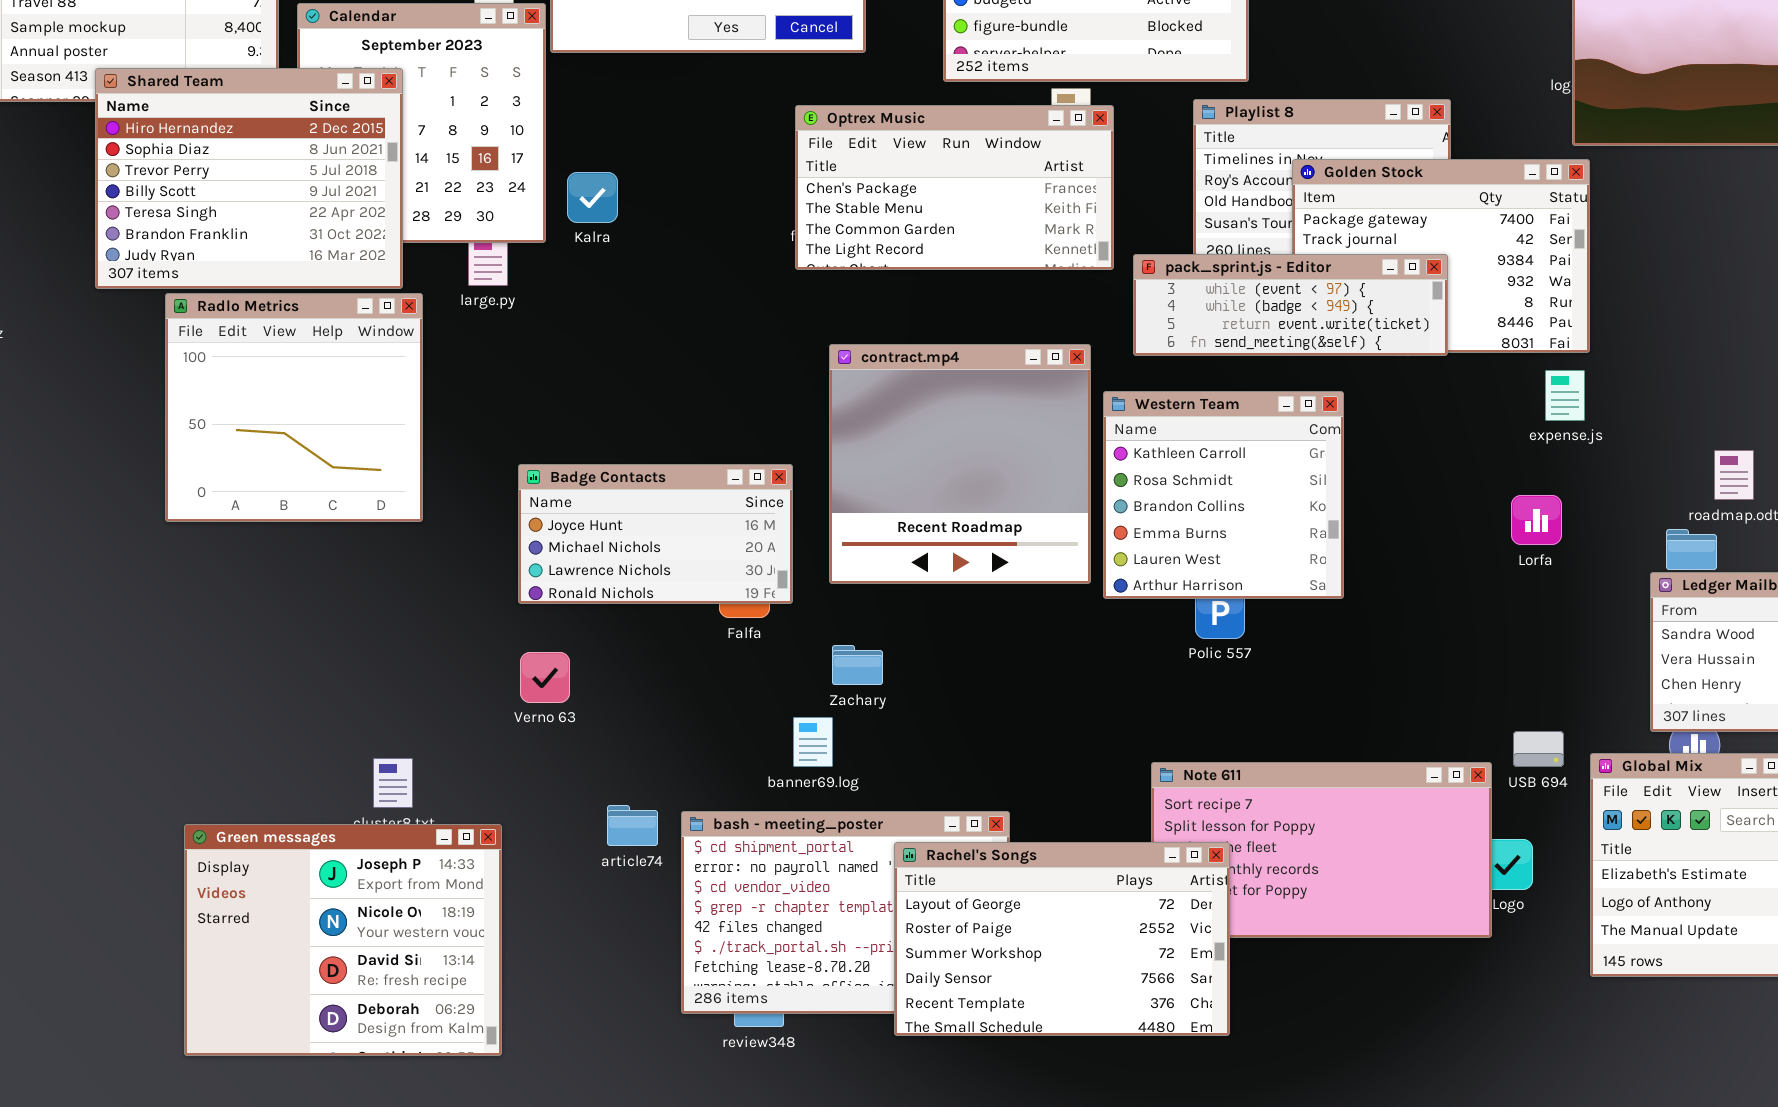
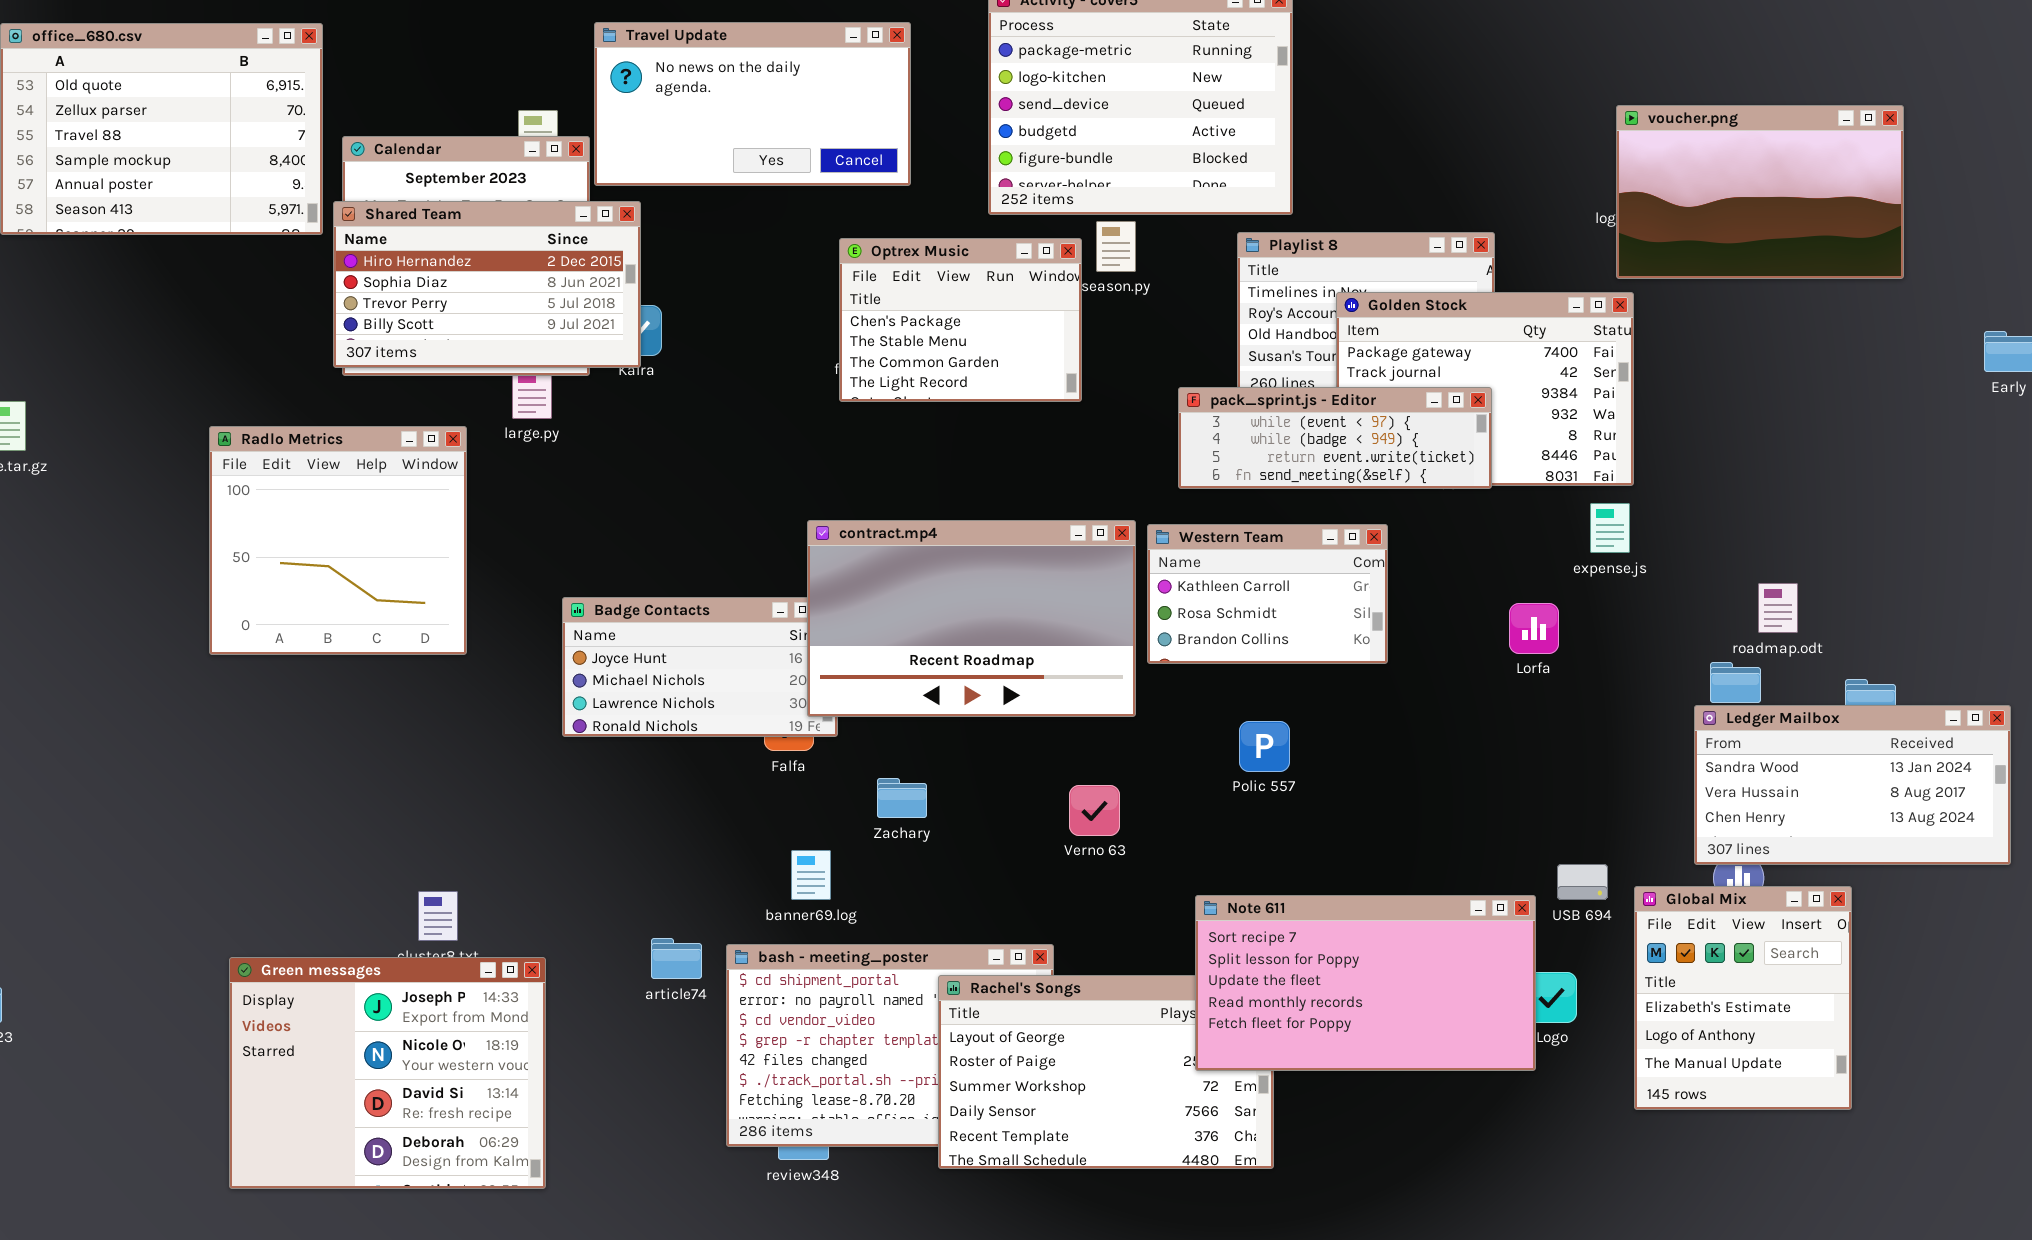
Shared Team: [95,68,403,289] -> [333,201,641,368], moved, resized
Optrex Music: [795,105,1114,270] -> [839,238,1082,402], resized
contract.mp4: [829,344,1091,584] -> [807,520,1136,717], resized
Western Team: [1103,391,1344,599] -> [1147,524,1388,664], resized
Lorfa: [1511,495,1562,545] -> [1509,603,1559,654], moved
Verno 63: [520,652,570,703] -> [1069,785,1120,836], moved
banner69.log: [793,717,833,767] -> [791,850,831,900], moved
Note 611: [1151,762,1492,938] -> [1195,895,1536,1071], raised

